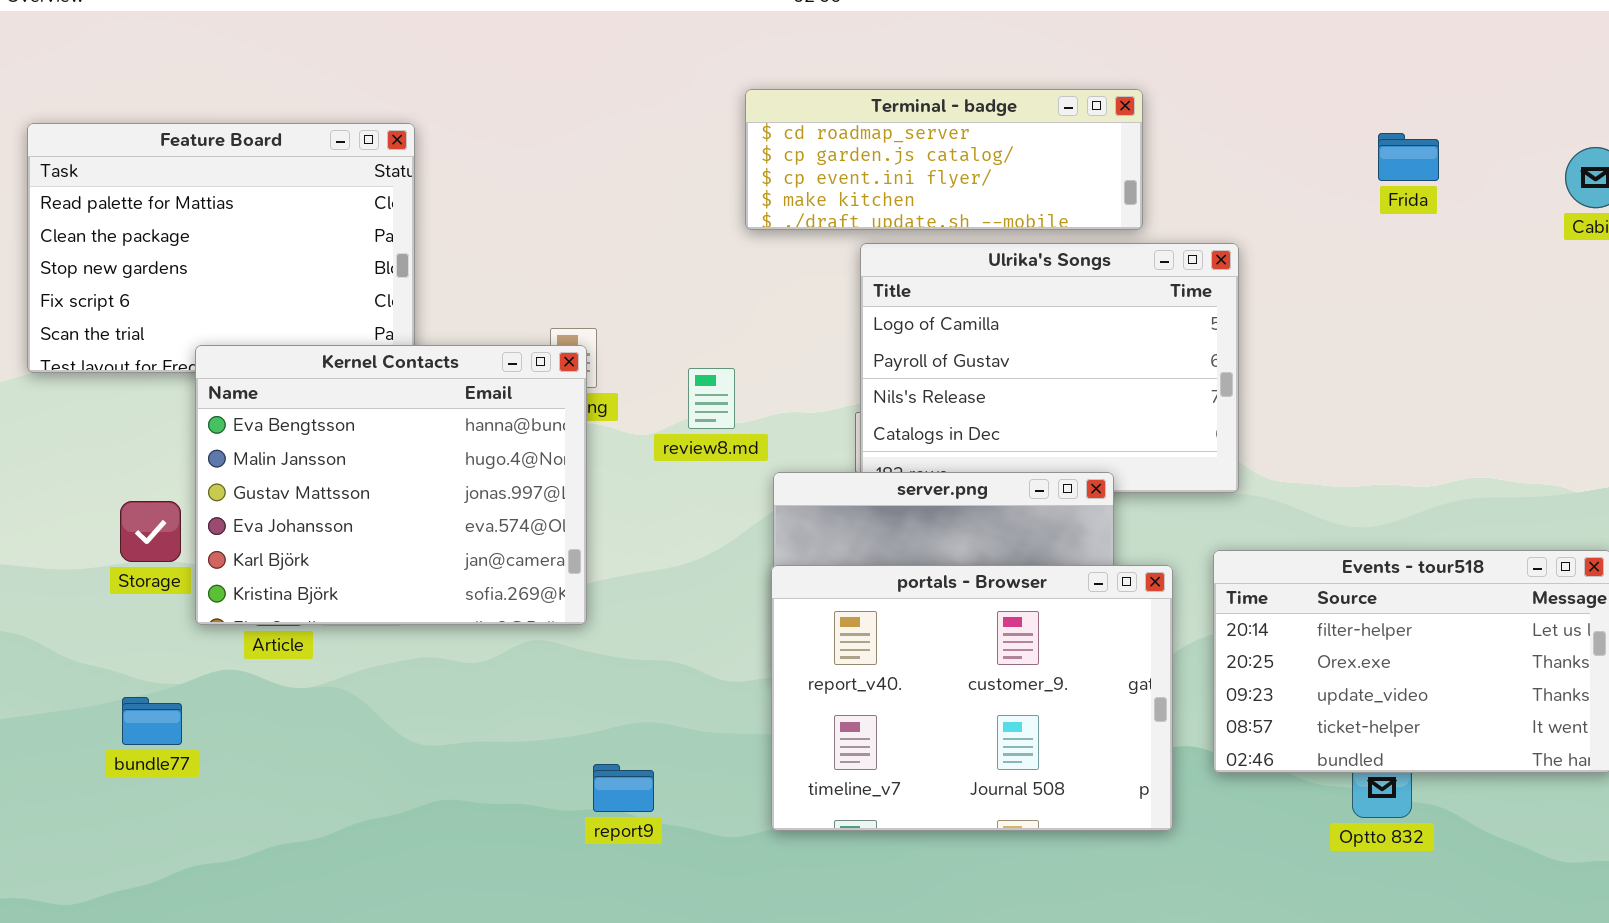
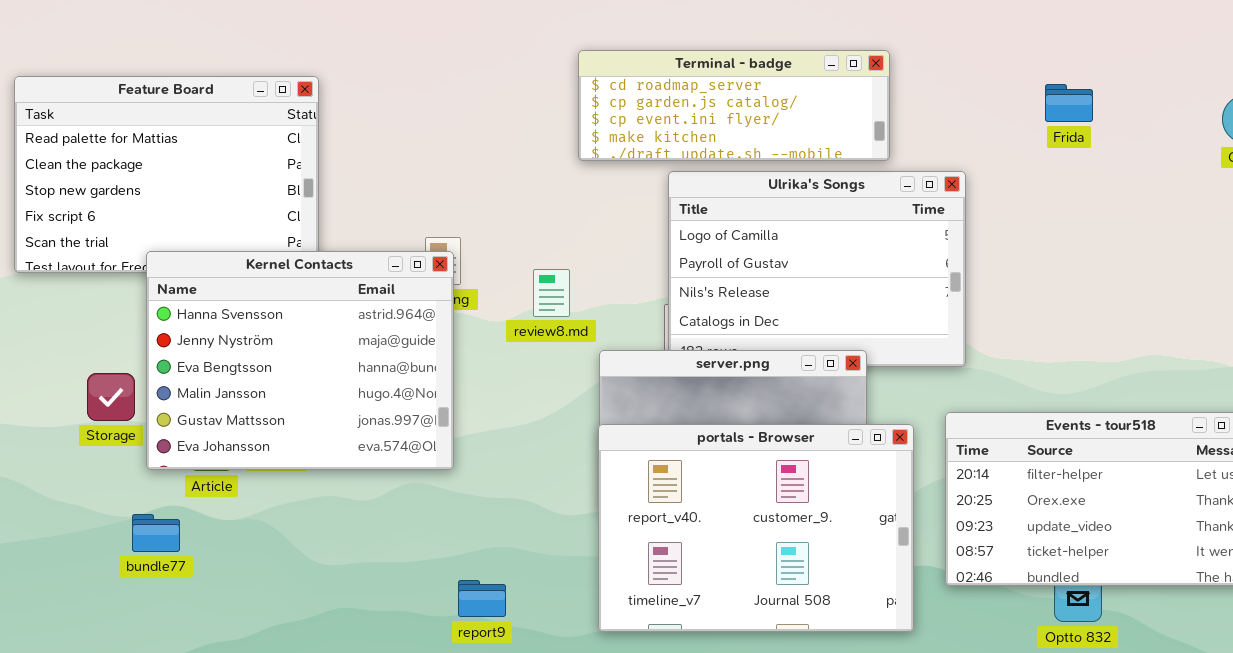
Frida: [1378,133,1439,181] -> [1045,84,1093,122], moved
Kernel Contacts: [195,345,587,625] -> [146,251,454,470], scrolled up 2 rows
bundle77: [122,697,182,745] -> [132,514,180,552], moved

